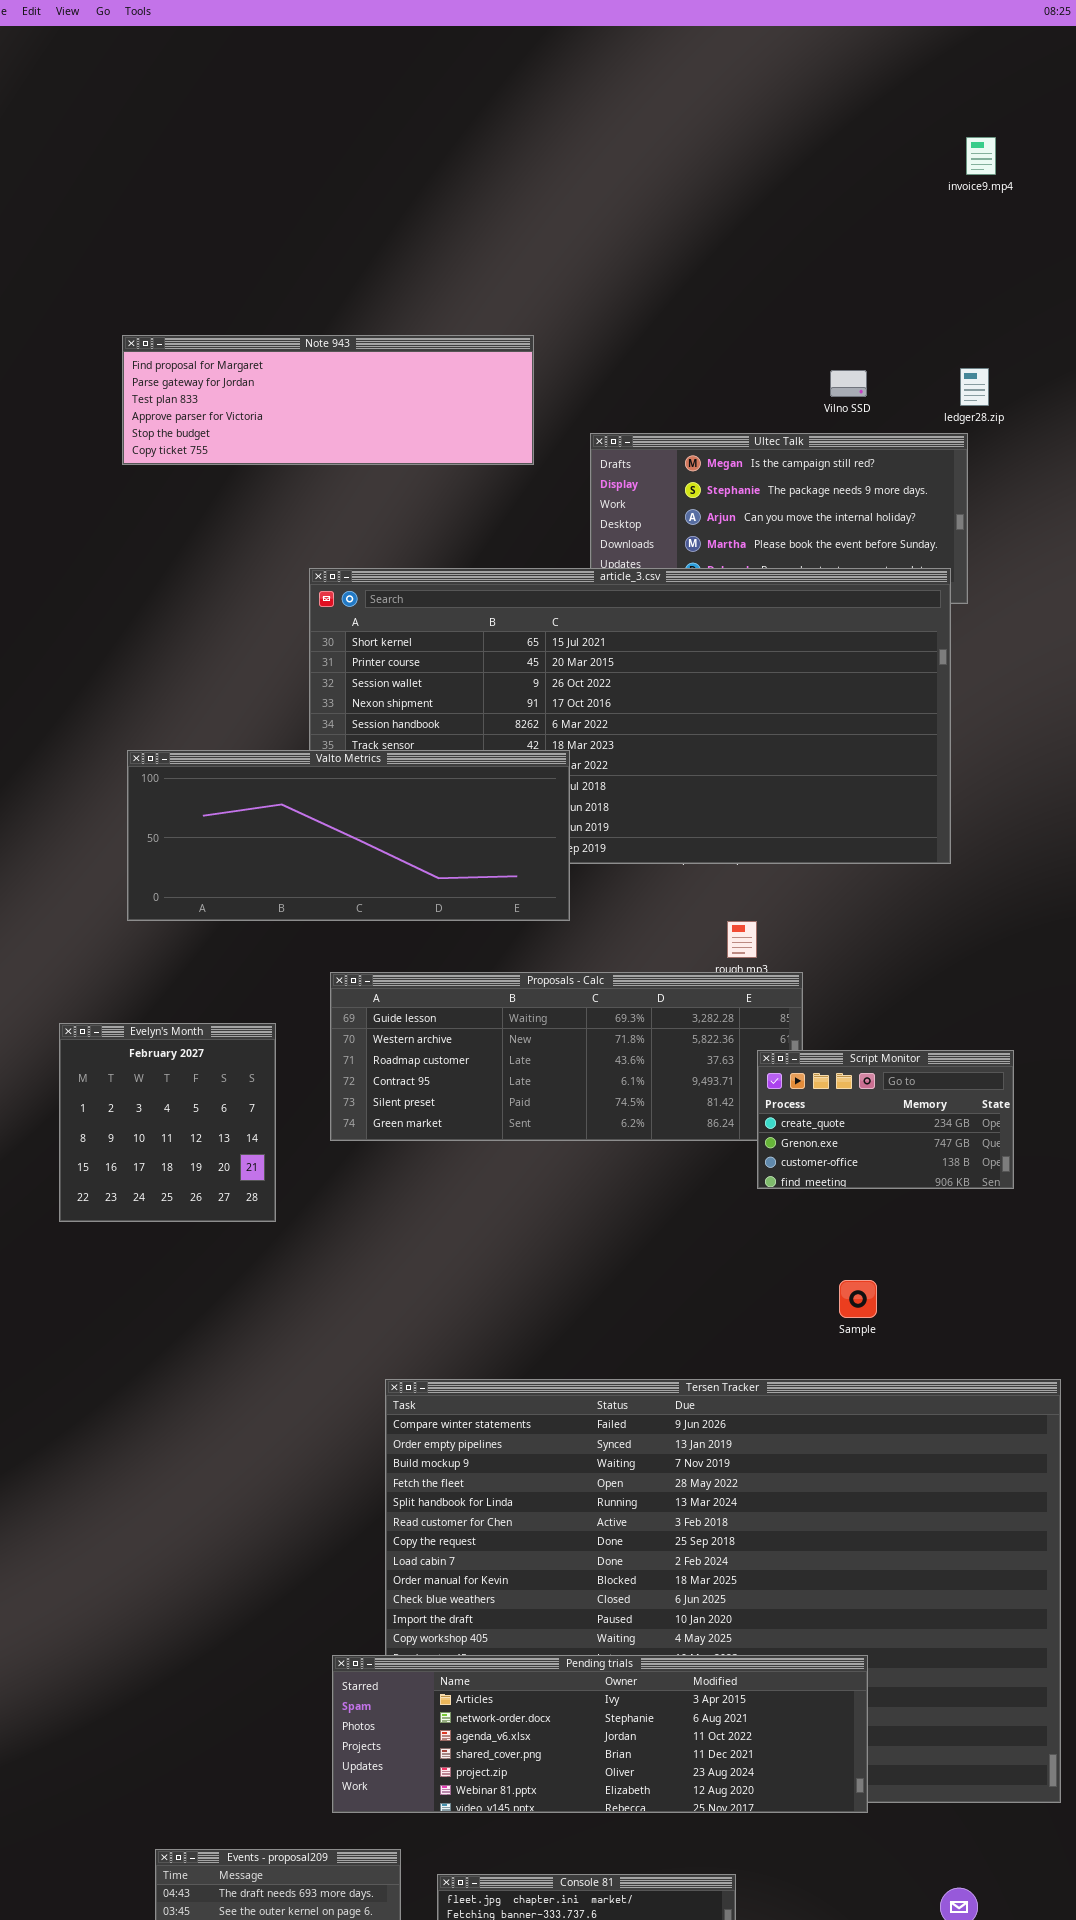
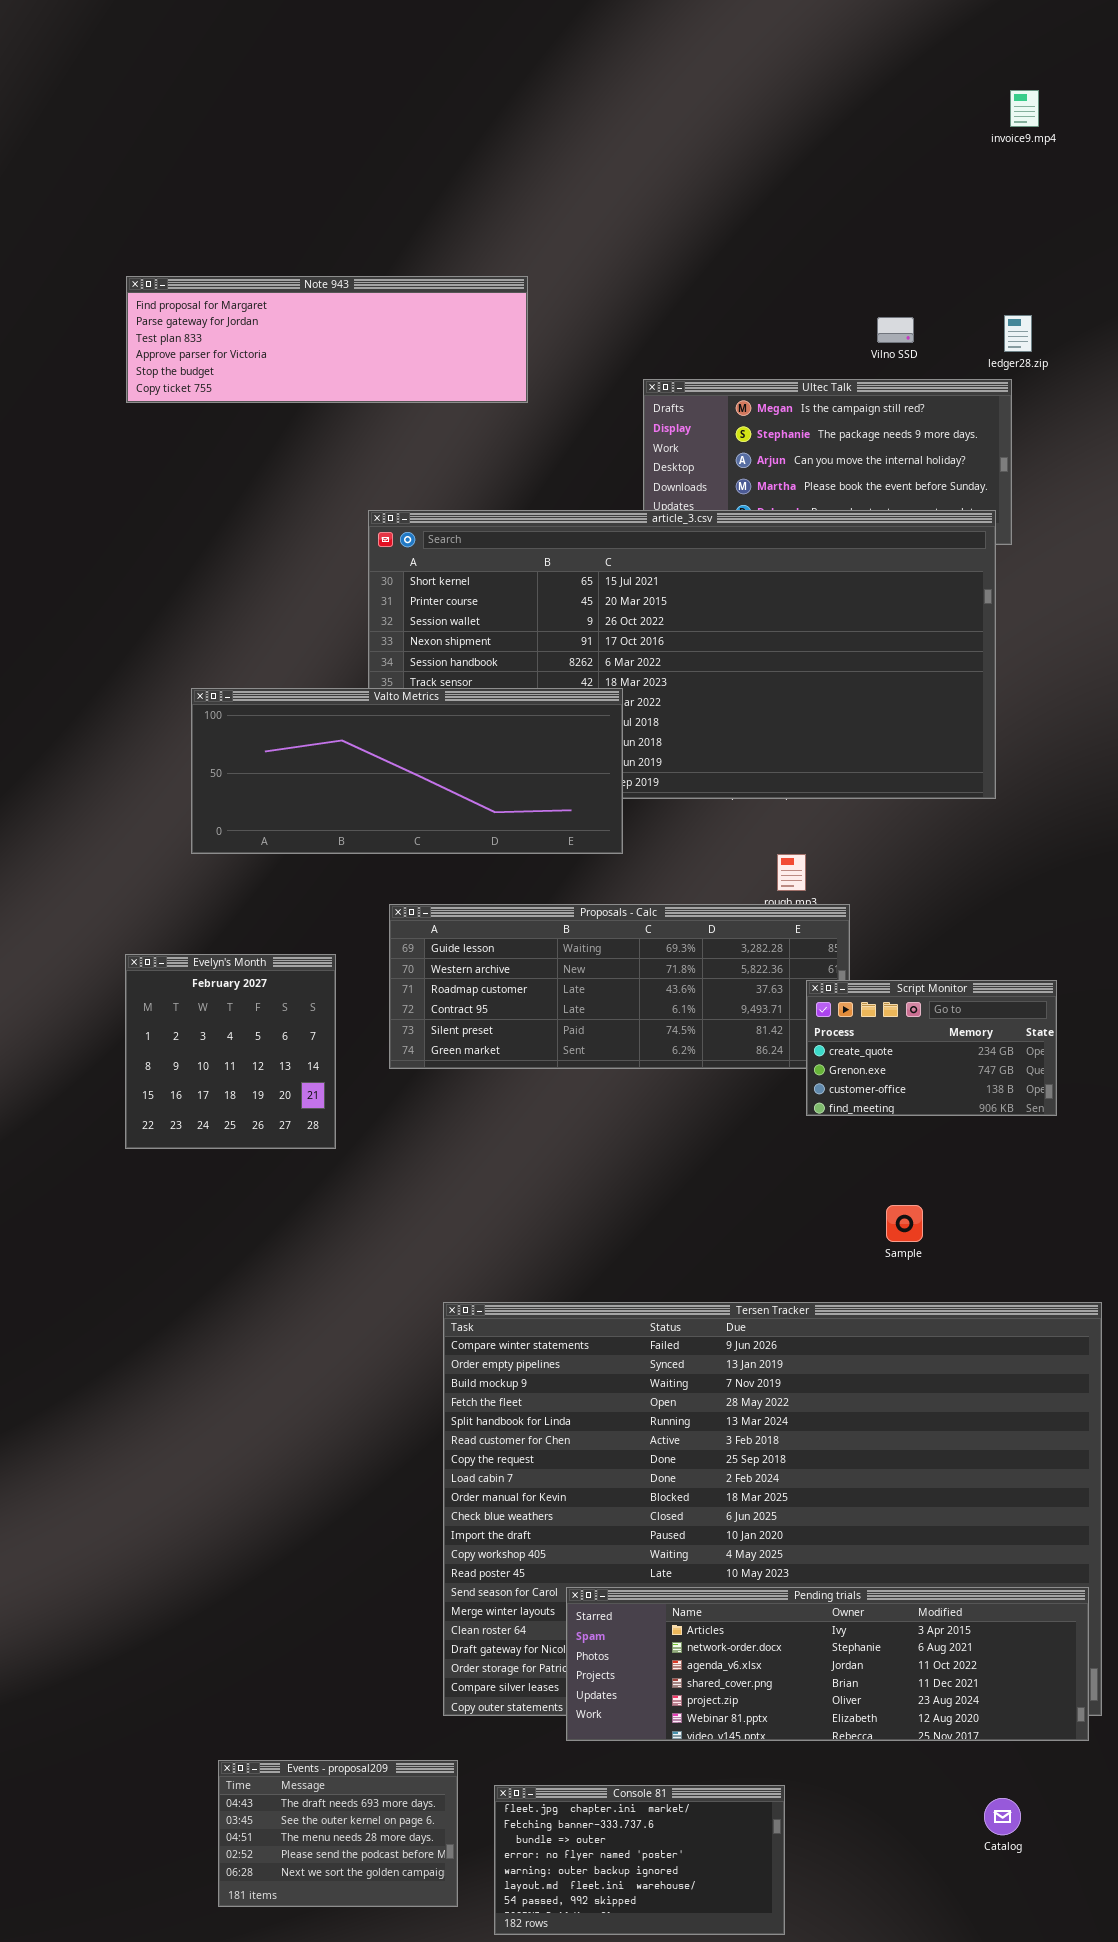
Note 943: [122,335,534,465] -> [126,276,528,403], moved
Pending trials: [332,1655,868,1813] -> [566,1587,1089,1741], moved

